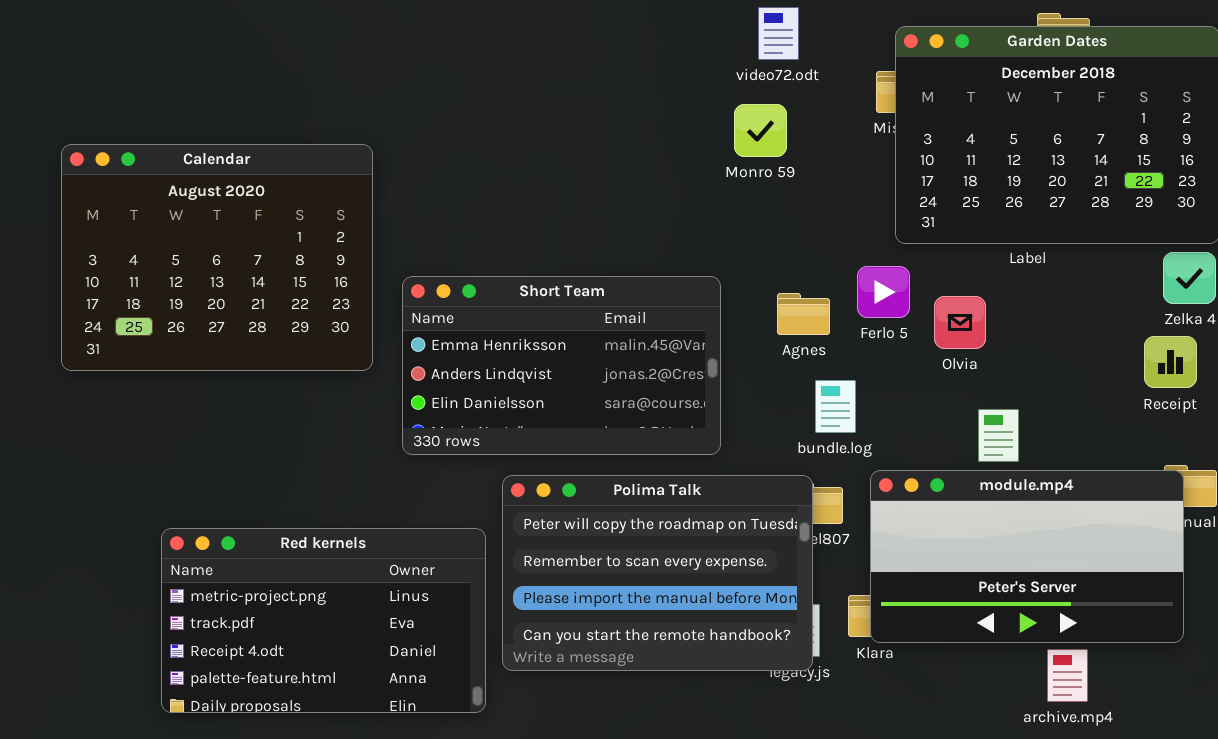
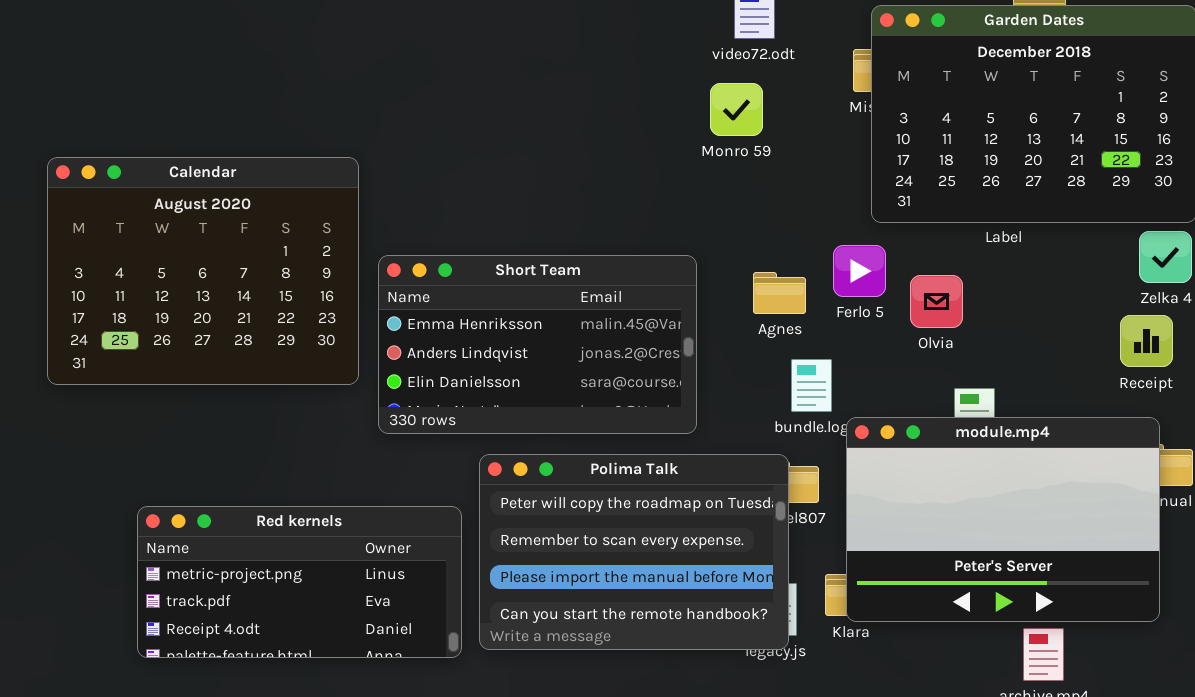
Calendar: [61,144,373,371] -> [47,157,359,385], moved
module.mp4: [870,470,1184,643] -> [846,417,1160,622], resized
Red kernels: [161,528,486,713] -> [137,506,462,658], resized

